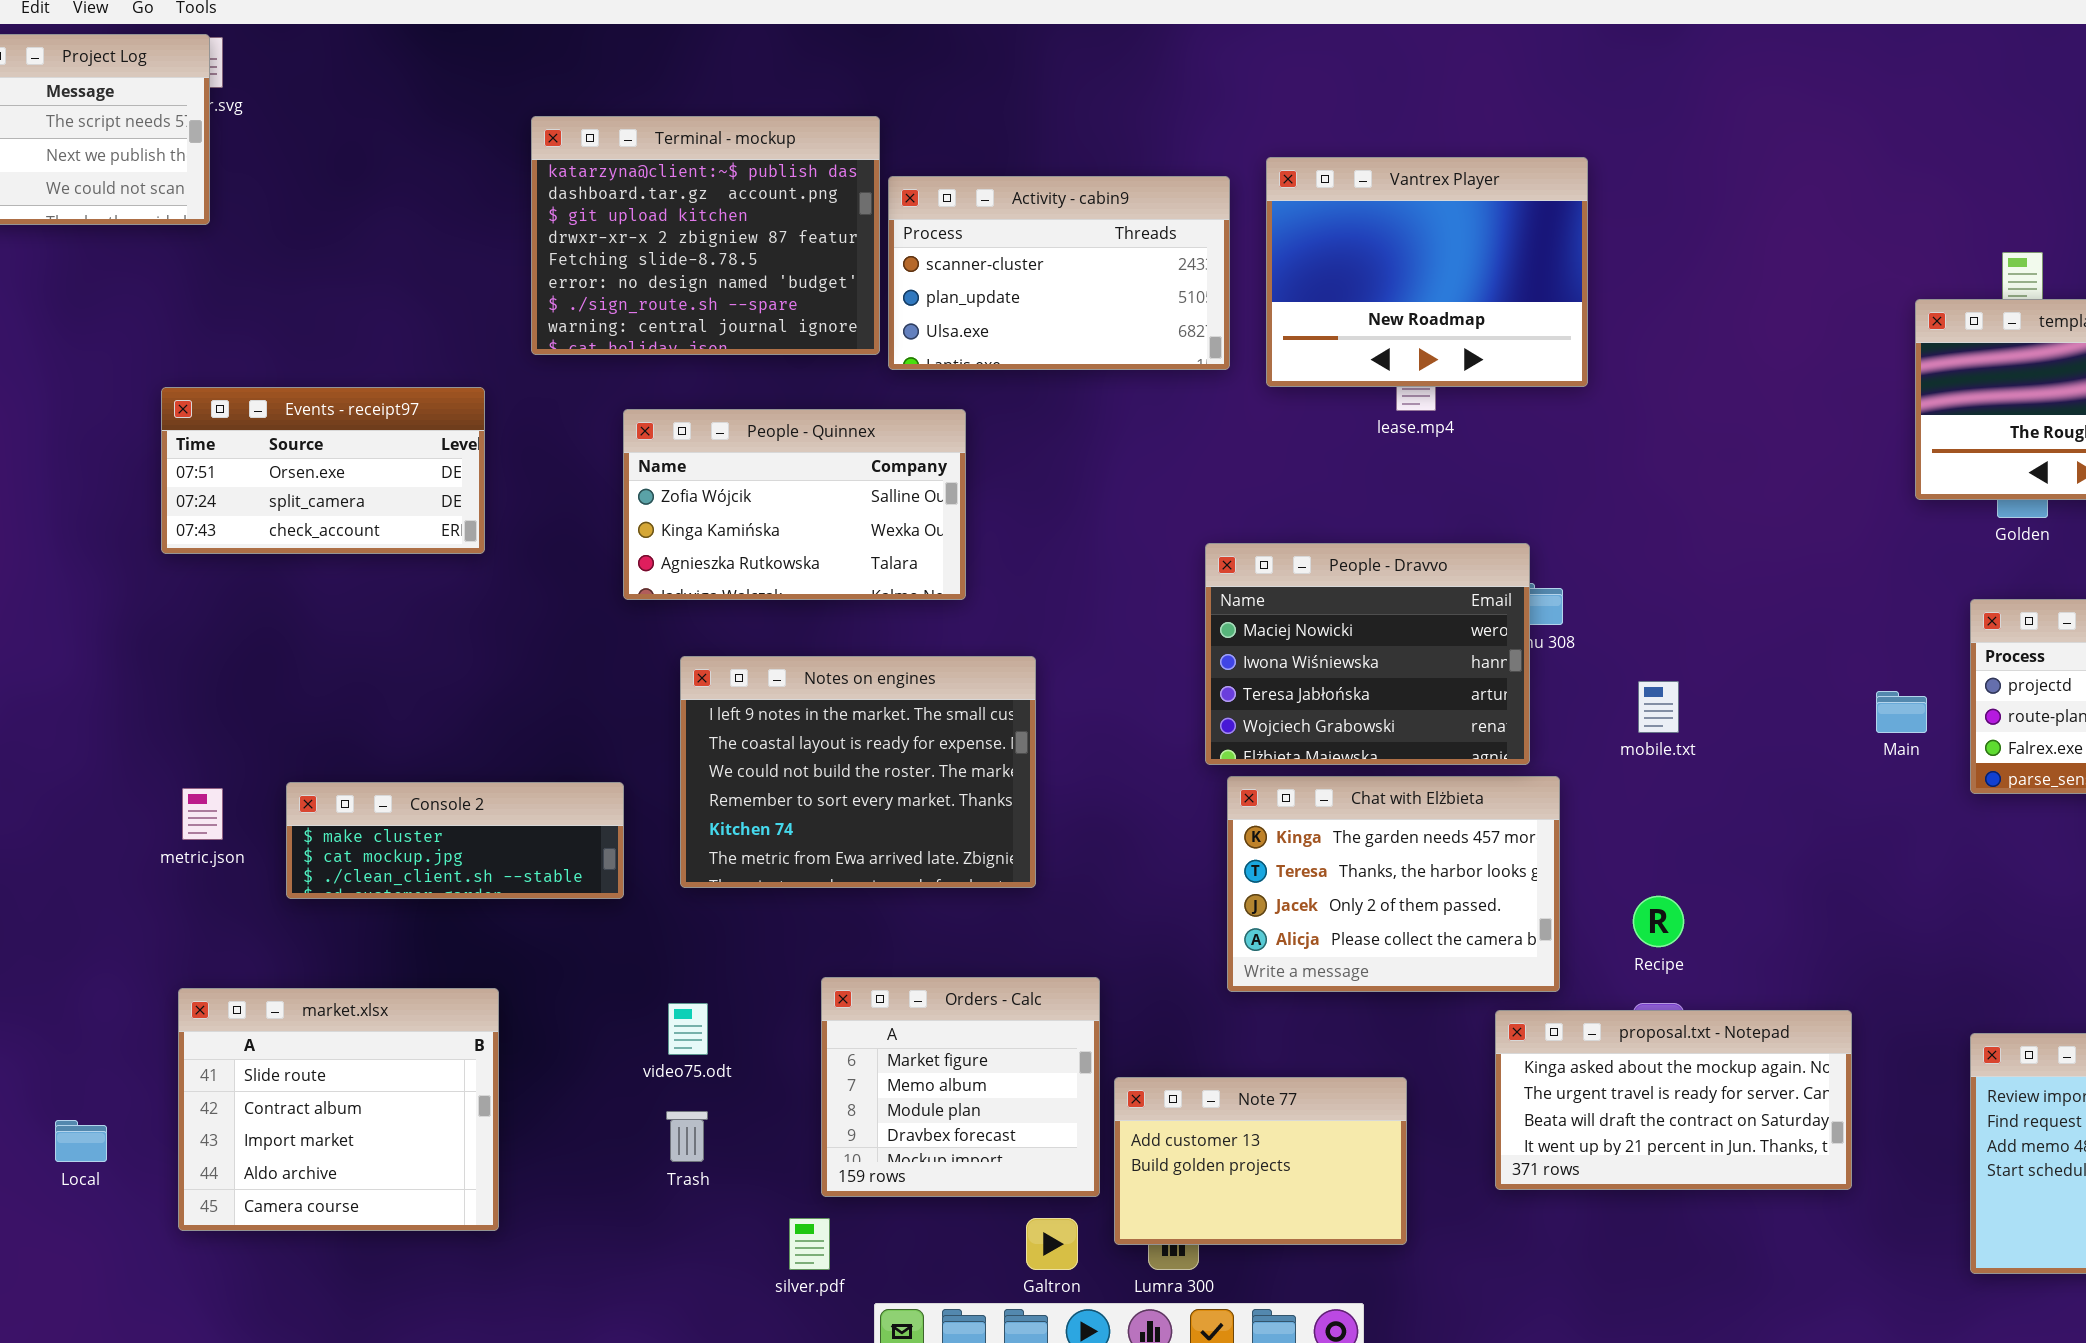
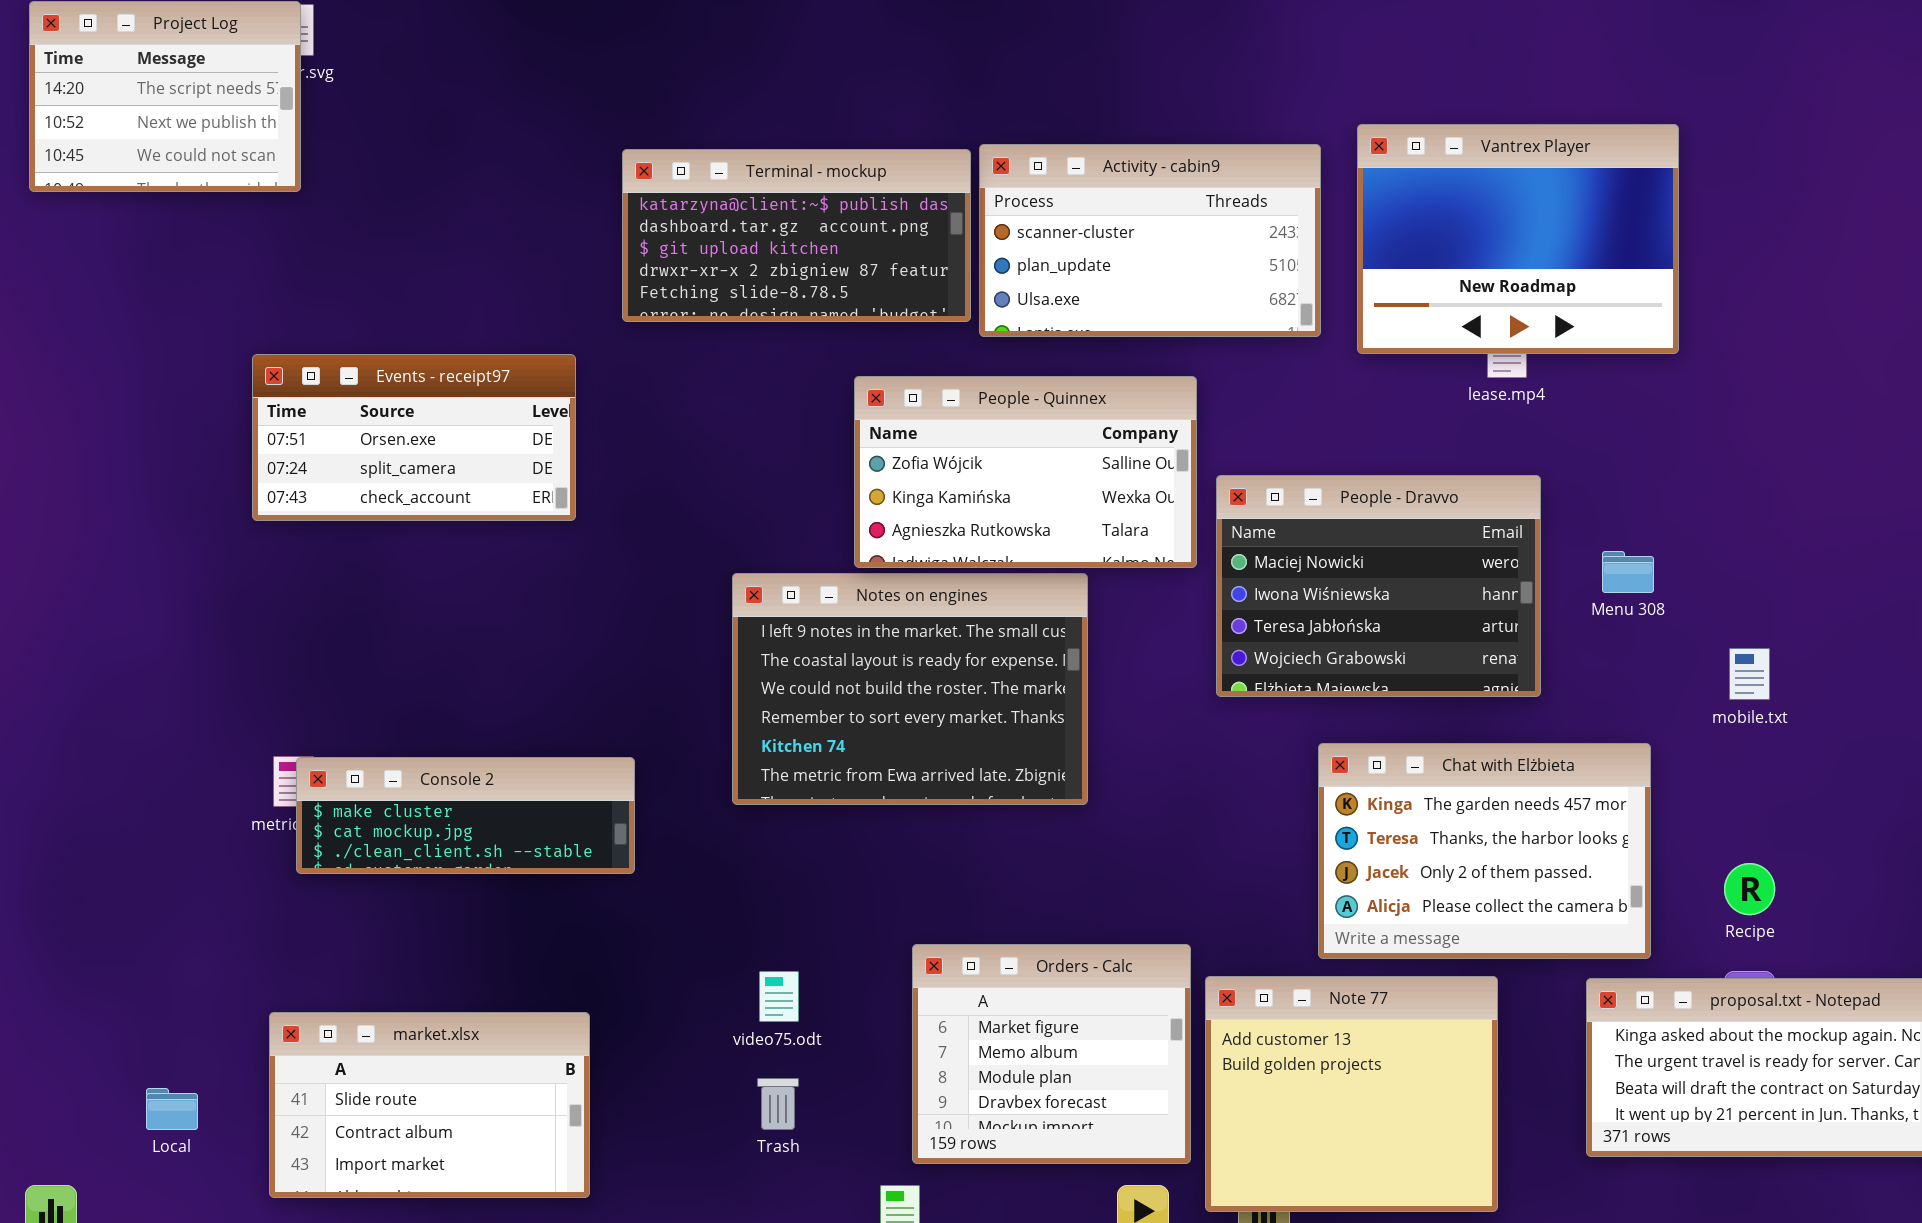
Terminal - mockup: [531,116,880,355] -> [622,149,971,322], resized
People - Quinnex: [623,409,966,600] -> [854,376,1197,568], moved
People - Dravvo: [1205,543,1530,765] -> [1216,475,1541,697], moved
Notes on engines: [680,656,1036,888] -> [732,573,1088,805], moved
Console 2: [286,782,624,899] -> [296,757,635,874], moved
market.xlsx: [178,988,499,1231] -> [269,1012,590,1198], resized
Note 77: [1114,1077,1407,1245] -> [1205,976,1498,1212], resized

